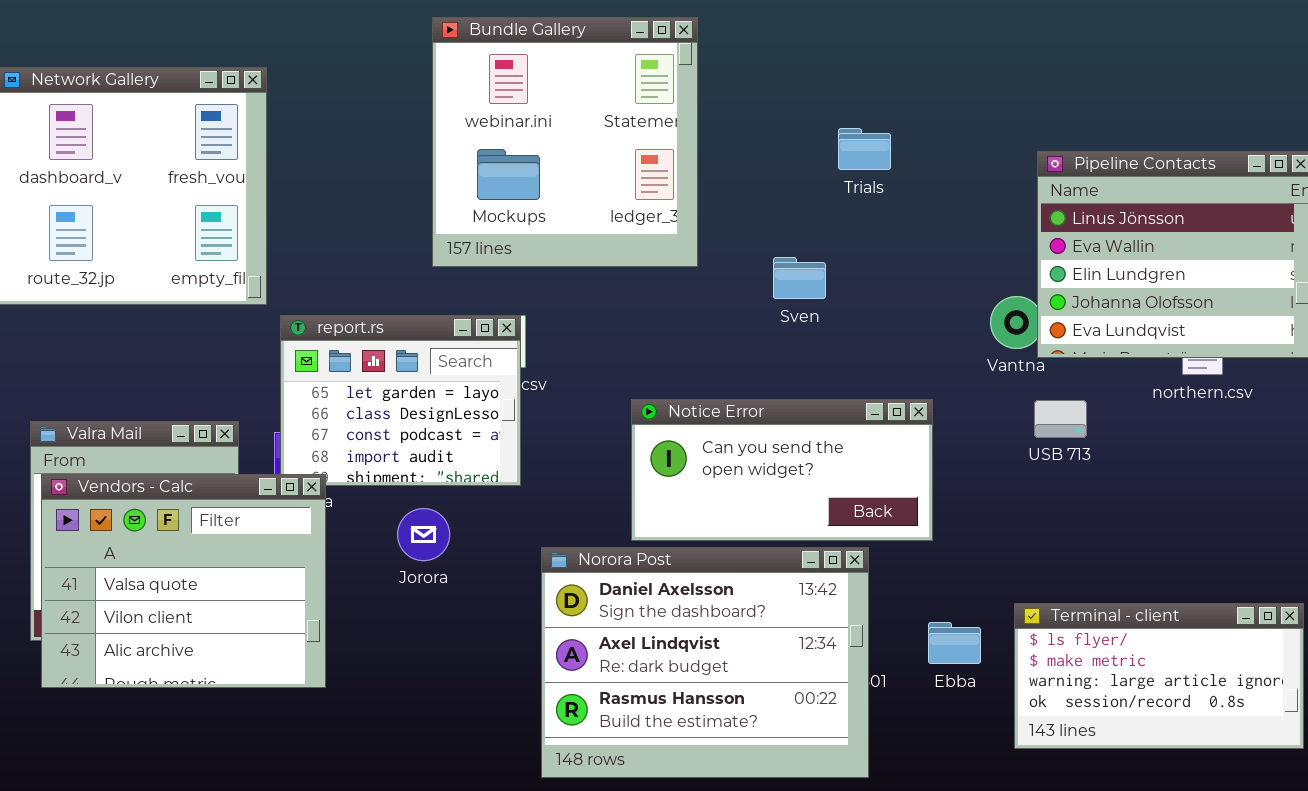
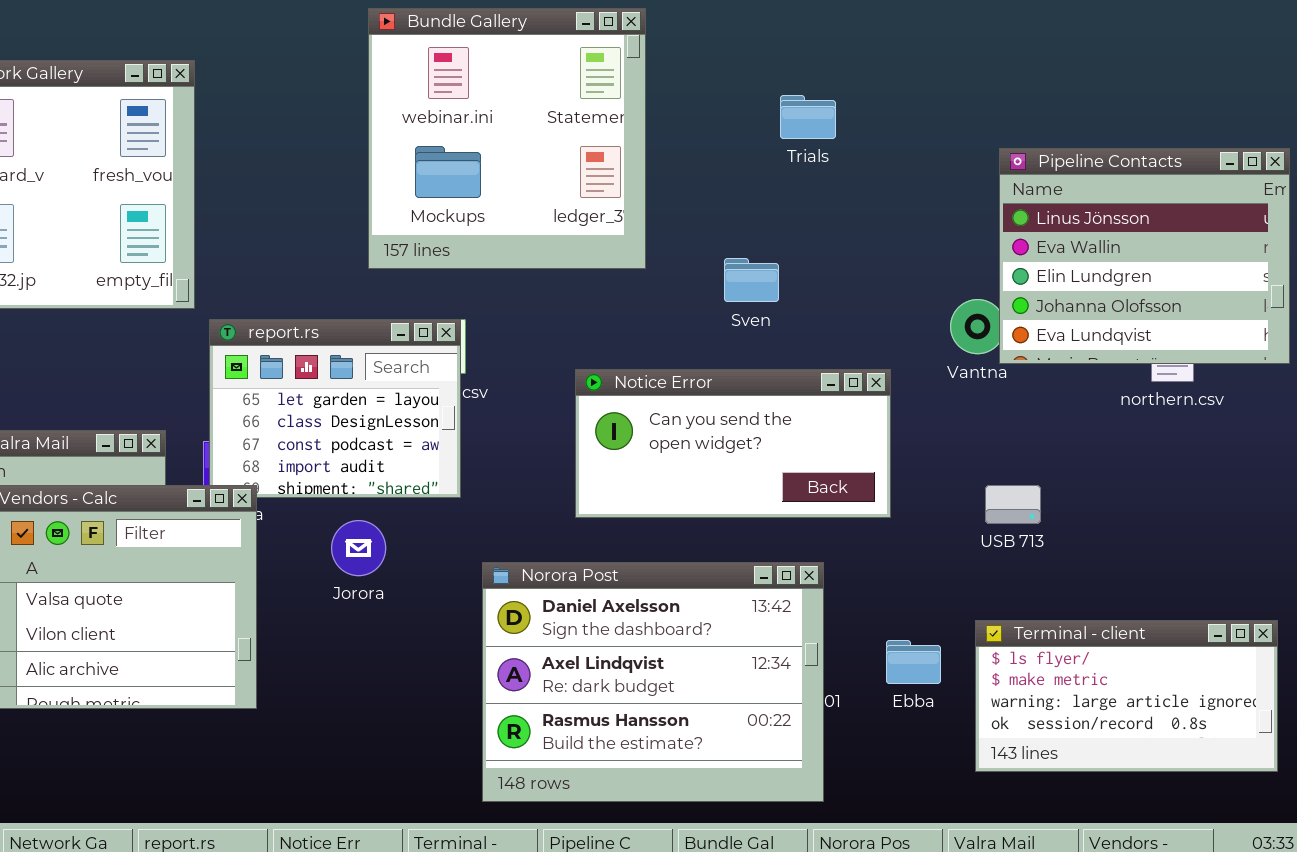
Trials: [838,128,891,170] -> [780,95,836,139], moved
Notice Error: [631,399,933,541] -> [575,369,891,518], moved
USB 713: [1034,400,1087,438] -> [985,485,1041,524], moved

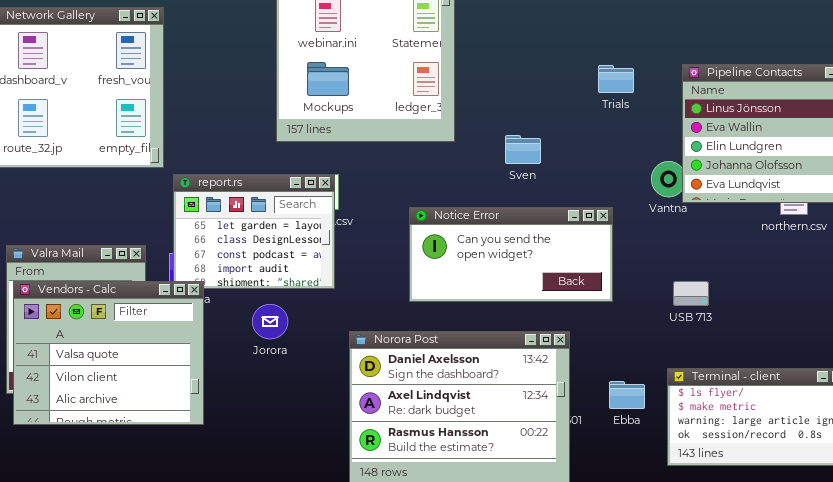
Trials: [780,95,836,139] -> [598,65,634,93], moved

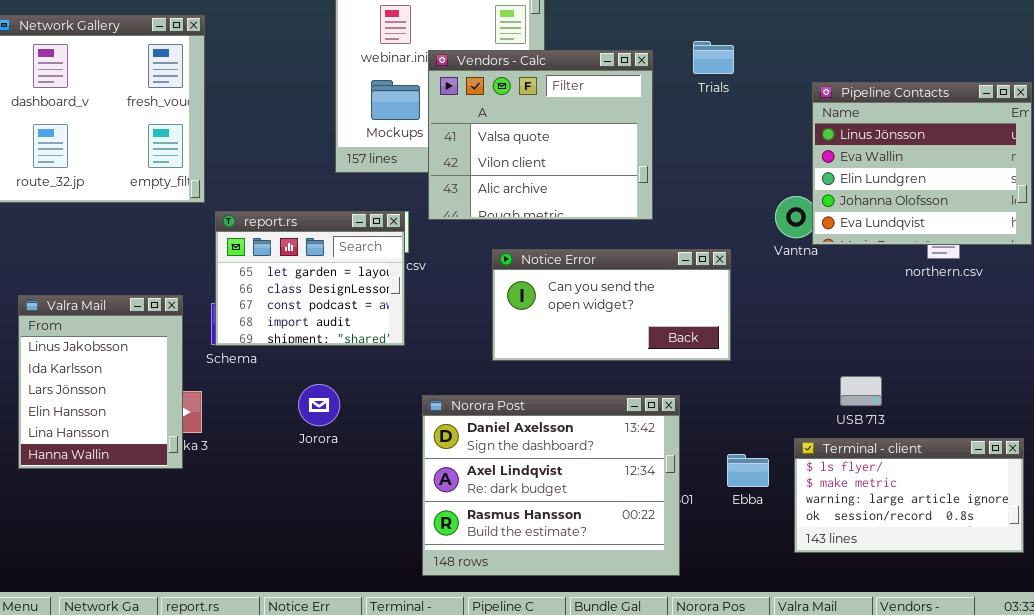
Trials: [598,65,634,93] -> [693,41,734,74], moved
Vendors - Calc: [13,281,204,425] -> [428,50,653,220], moved
USB 713: [673,281,709,306] -> [840,376,882,406], moved
Jorora: [252,304,288,339] -> [298,384,340,426], moved

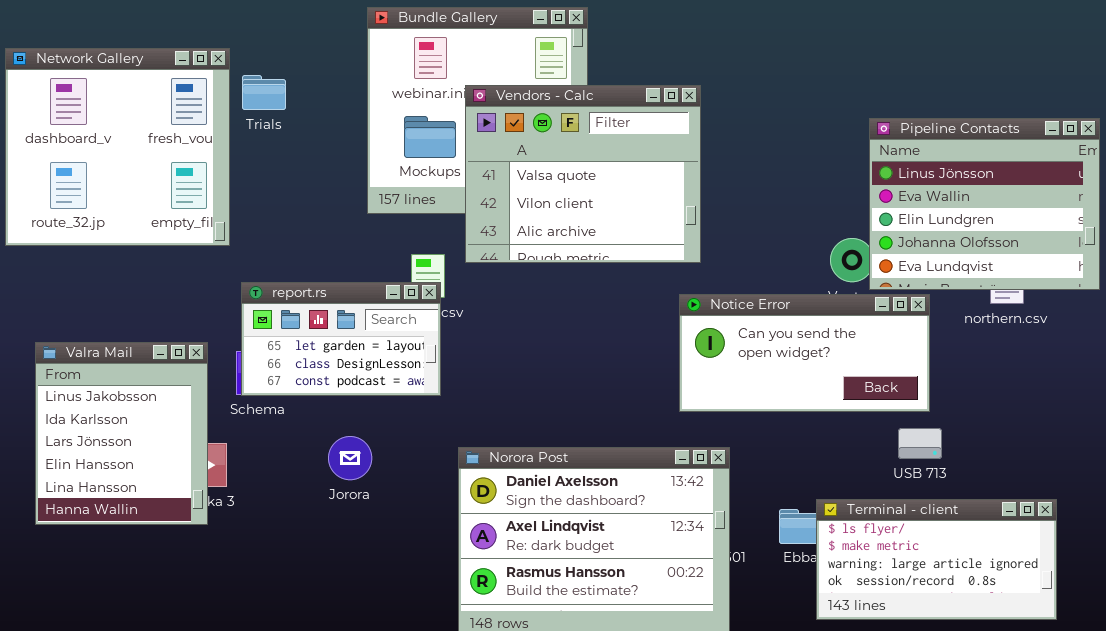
Trials: [693,41,734,74] -> [242,75,286,110], moved
report.rs: [215,211,405,346] -> [241,282,441,396], resized
Notice Error: [492,249,731,361] -> [679,294,930,412], moved
Terminal - client: [794,438,1024,553] -> [816,499,1057,620], moved

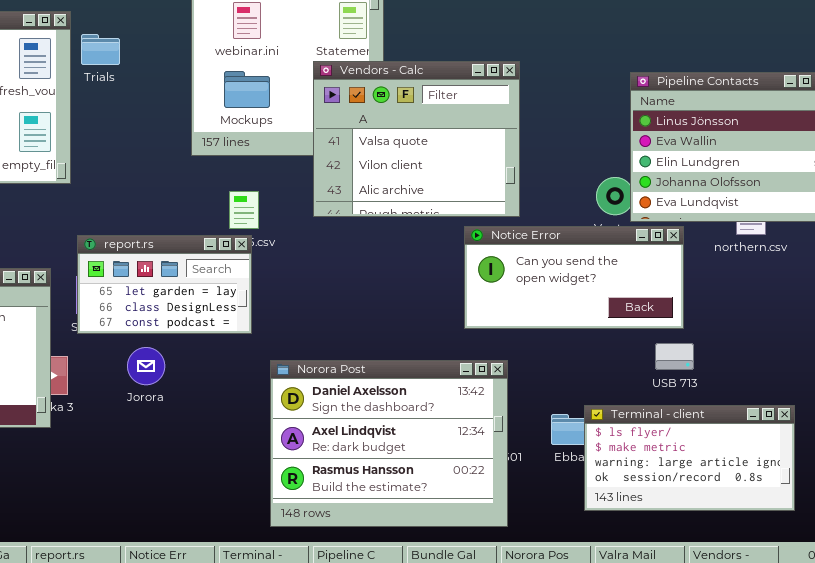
Vendors - Calc: [465,85,701,263] -> [313,61,520,217], moved
report.rs: [241,282,441,396] -> [77,235,252,334], moved
Jorora: [328,436,372,480] -> [127,347,165,385], moved

